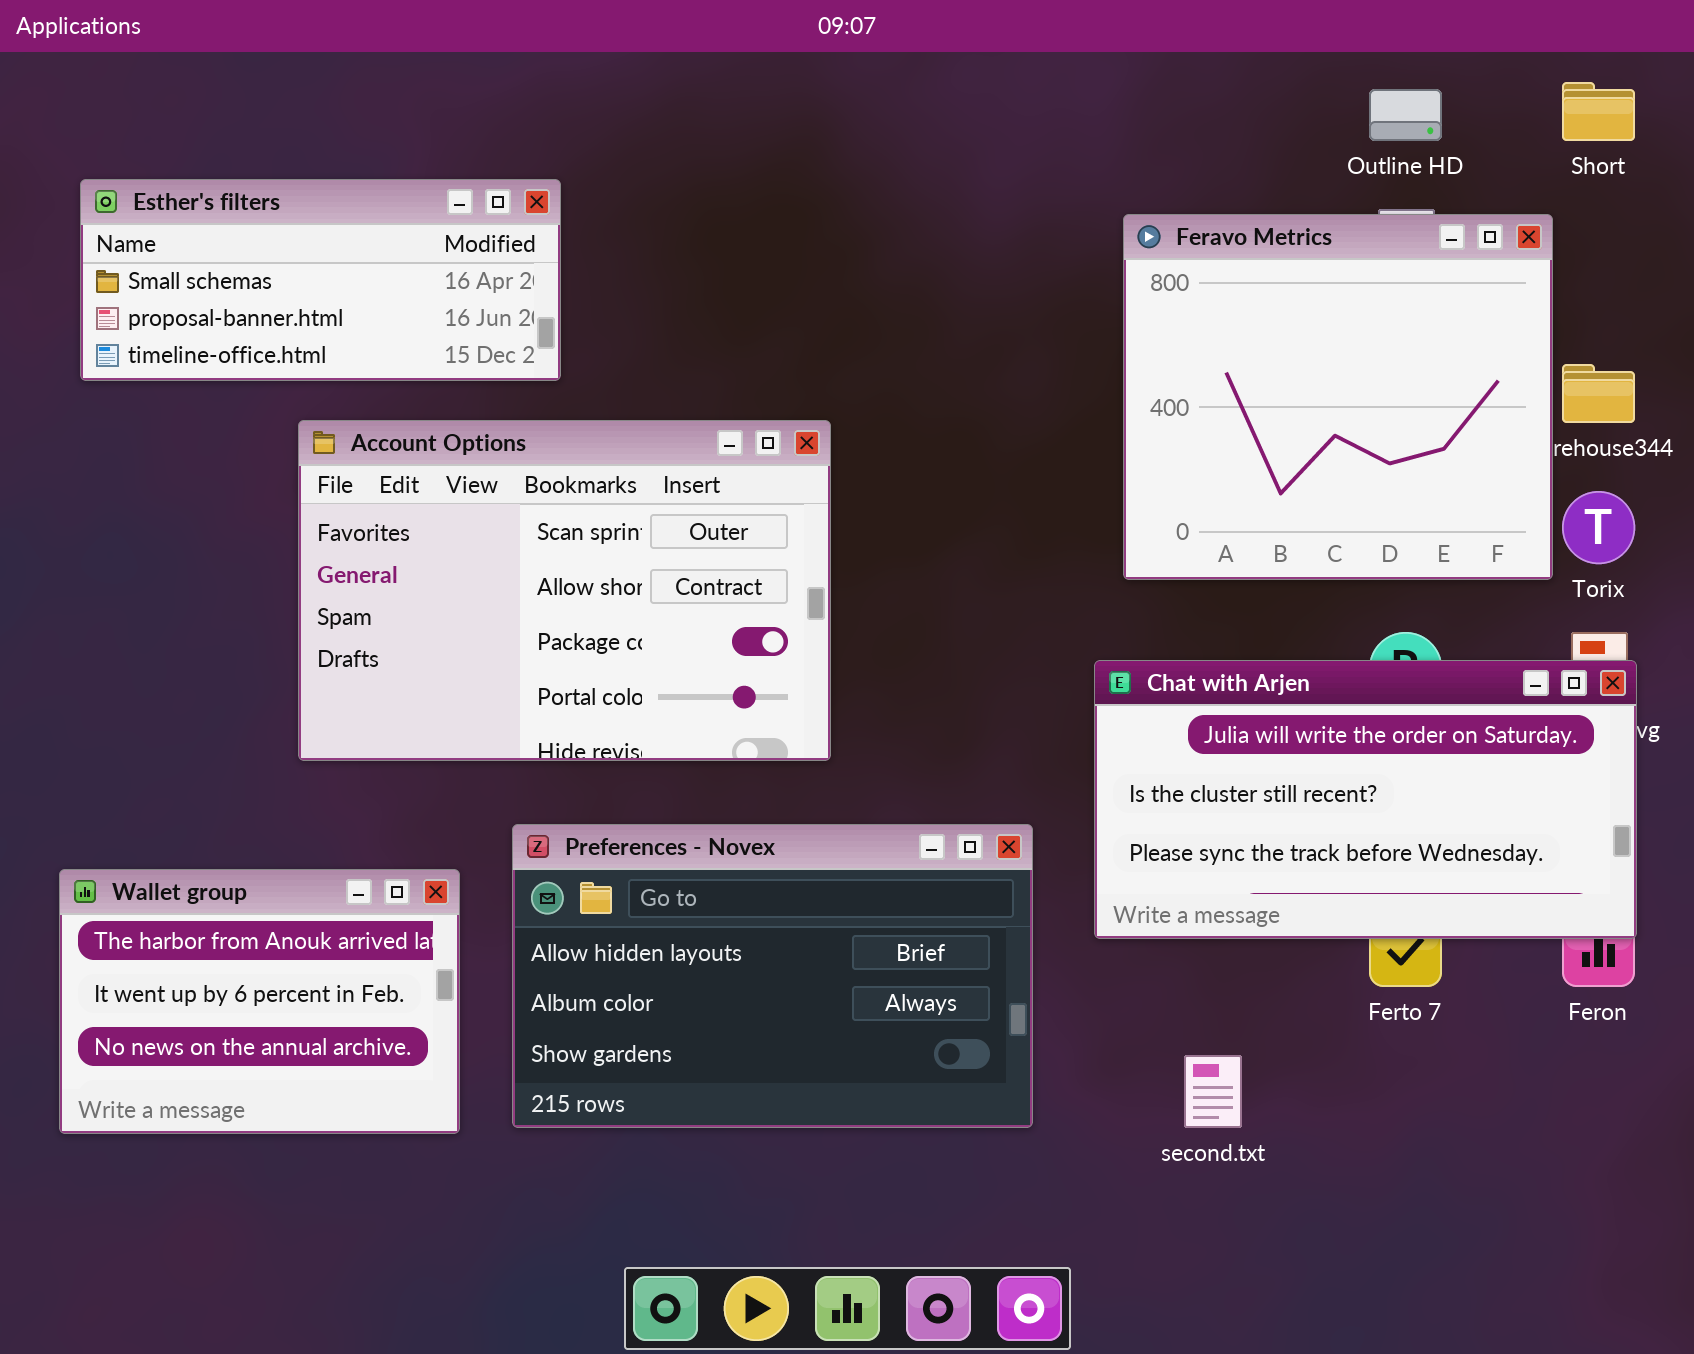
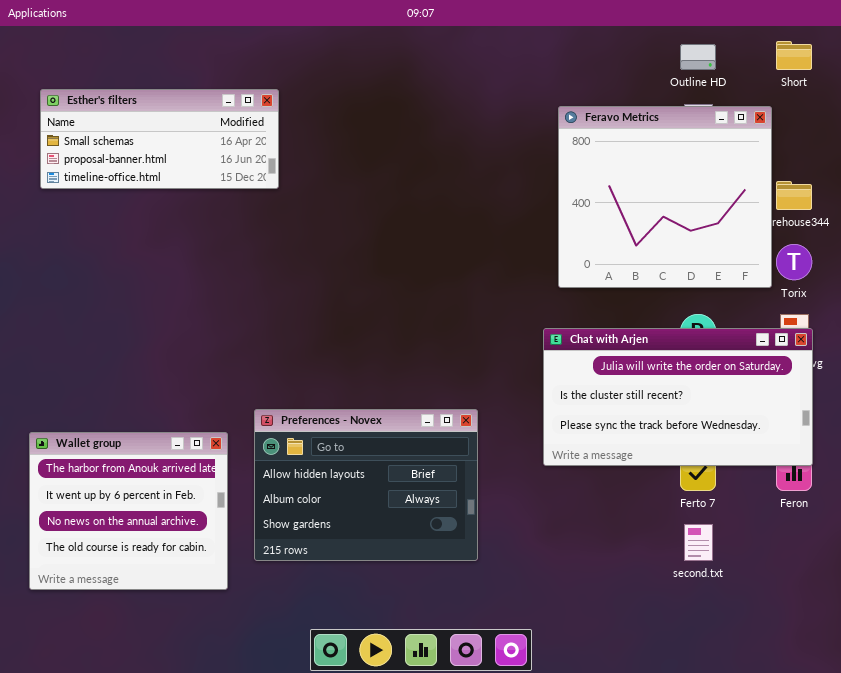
Account Options: [298,420,831,761] -> none, closed
Preferences - Novex: [512,824,1033,1128] -> [254,409,478,561], resized
Wallet group: [59,869,460,1134] -> [29,432,228,590], resized
second.txt: [1184,1055,1242,1128] -> [684,524,713,561], moved

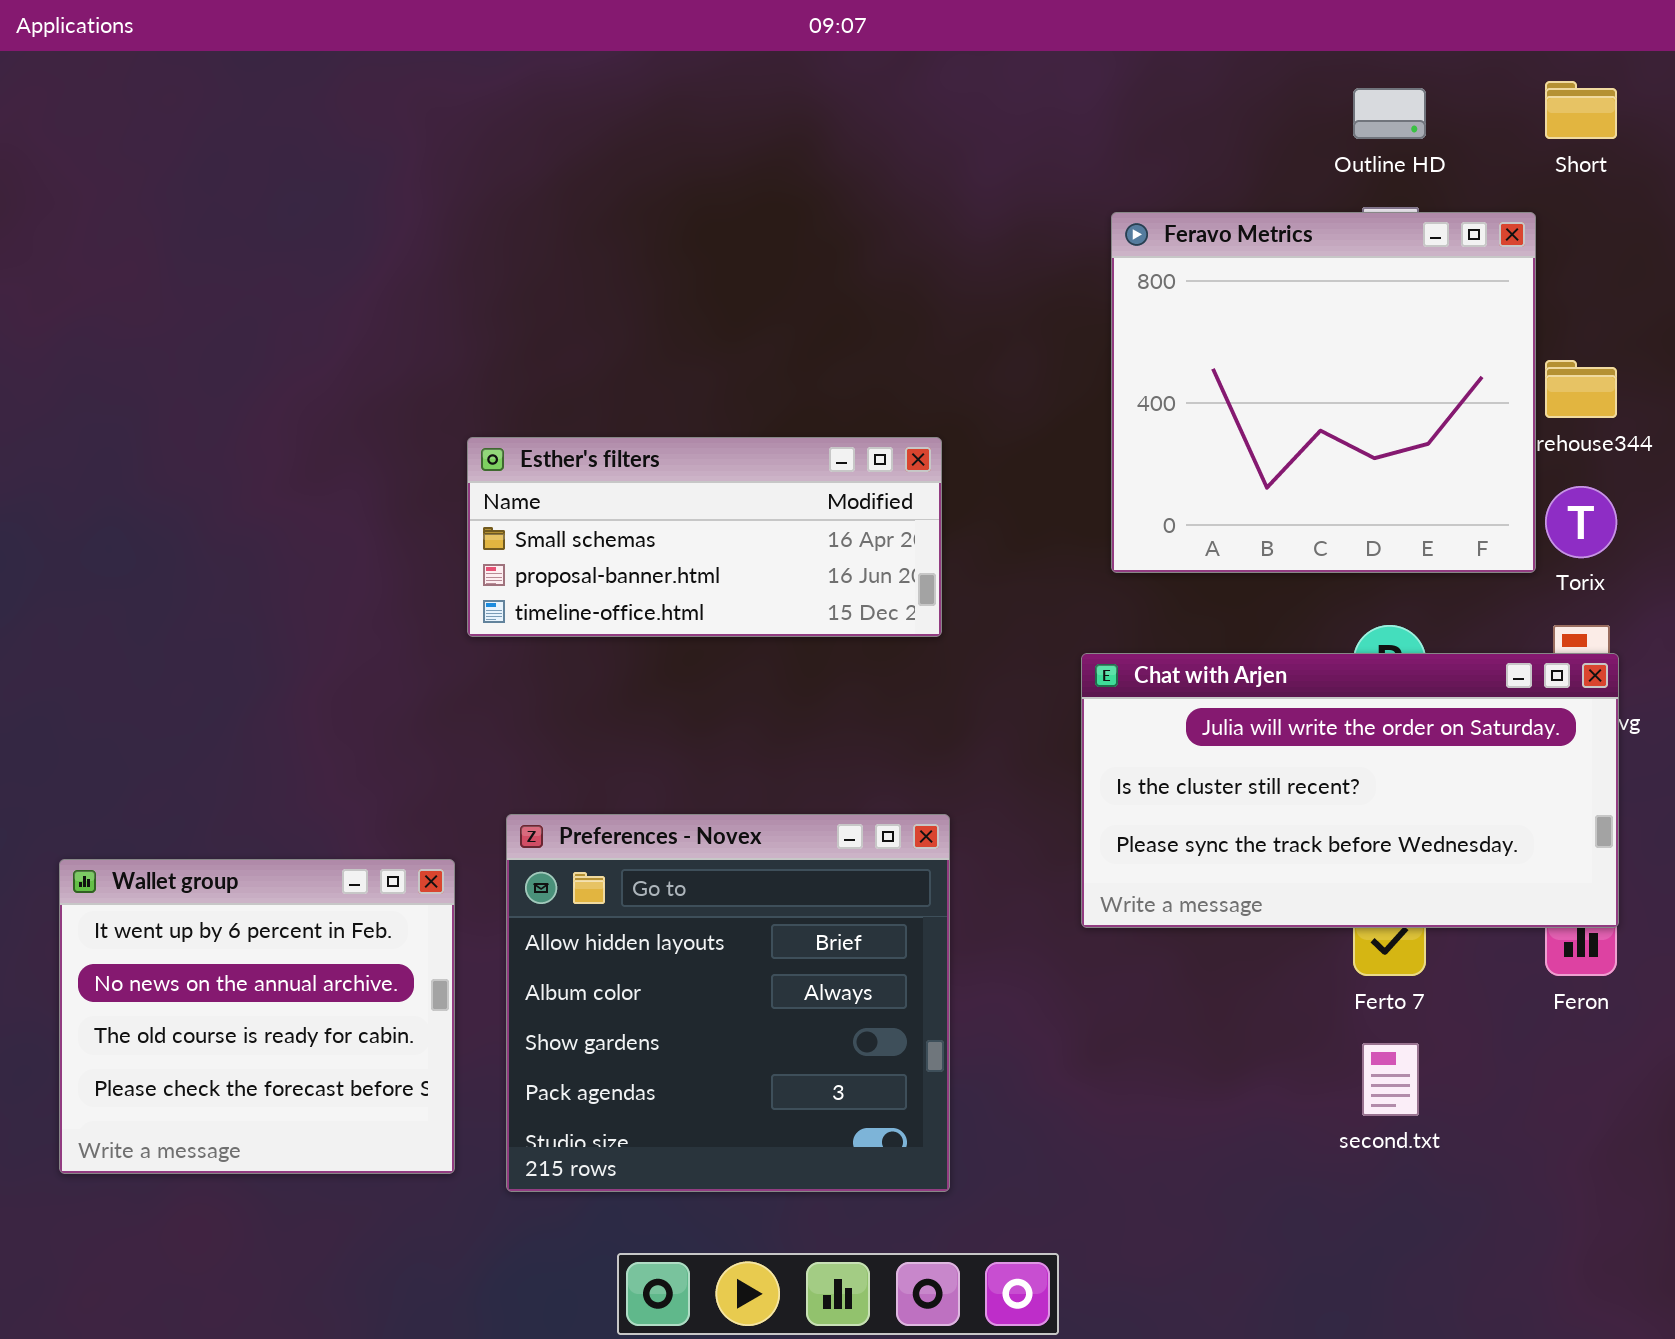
Esther's filters: [40,89,279,189] -> [467,437,942,637], moved
Preferences - Novex: [254,409,478,561] -> [506,814,950,1192], resized
Wallet group: [29,432,228,590] -> [59,859,455,1174], scrolled down 1 row

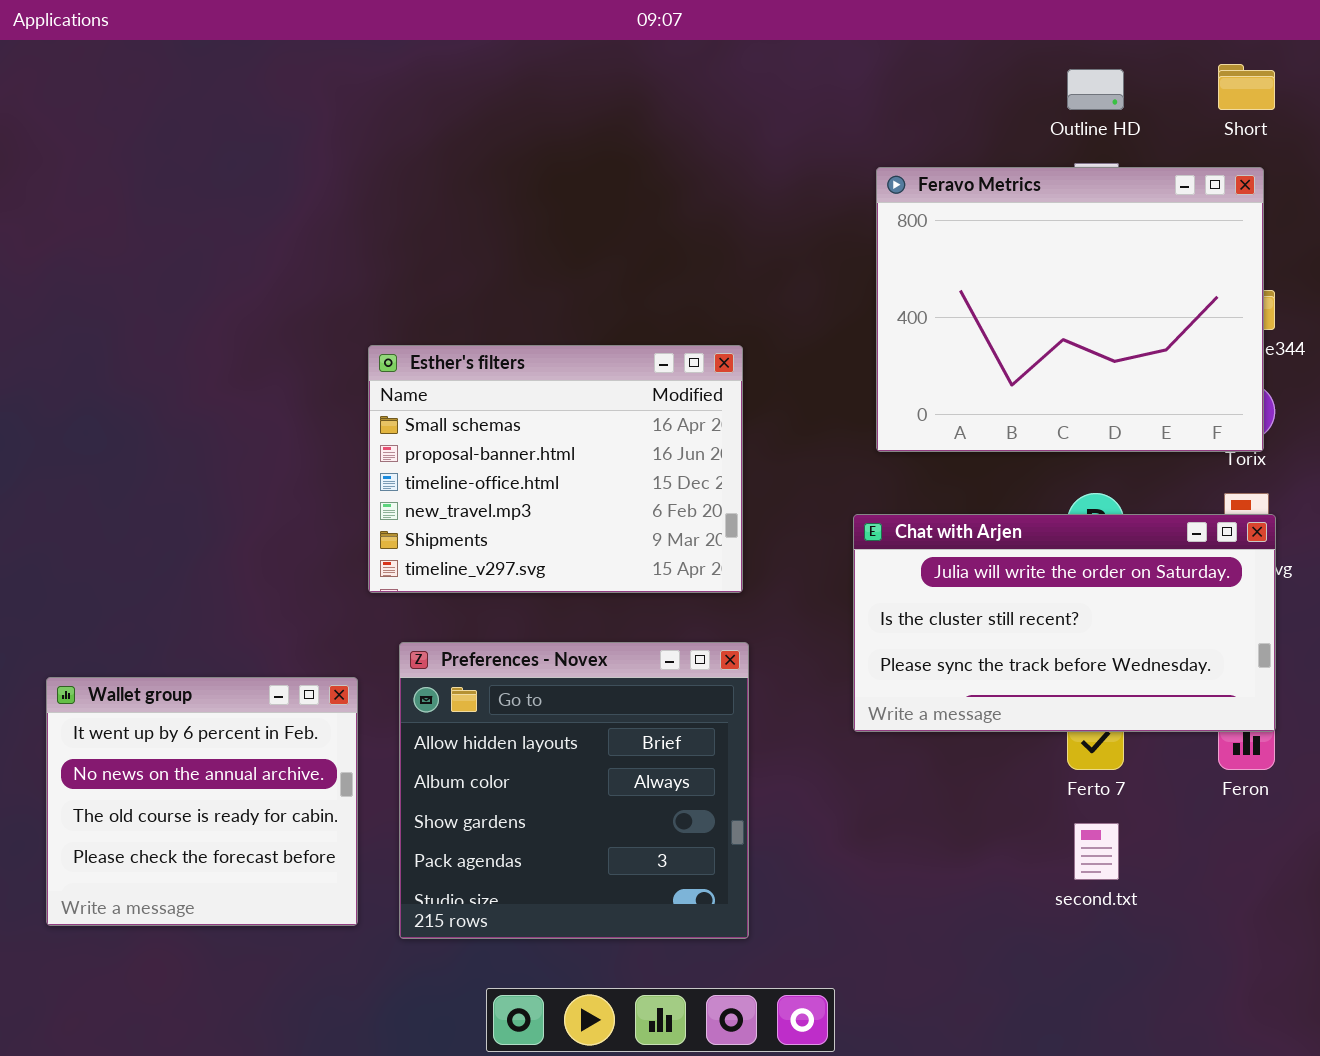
Feravo Metrics: [1111,212,1536,573] -> [876,167,1264,452], resized
Esther's filters: [467,437,942,637] -> [368,345,743,593], resized

